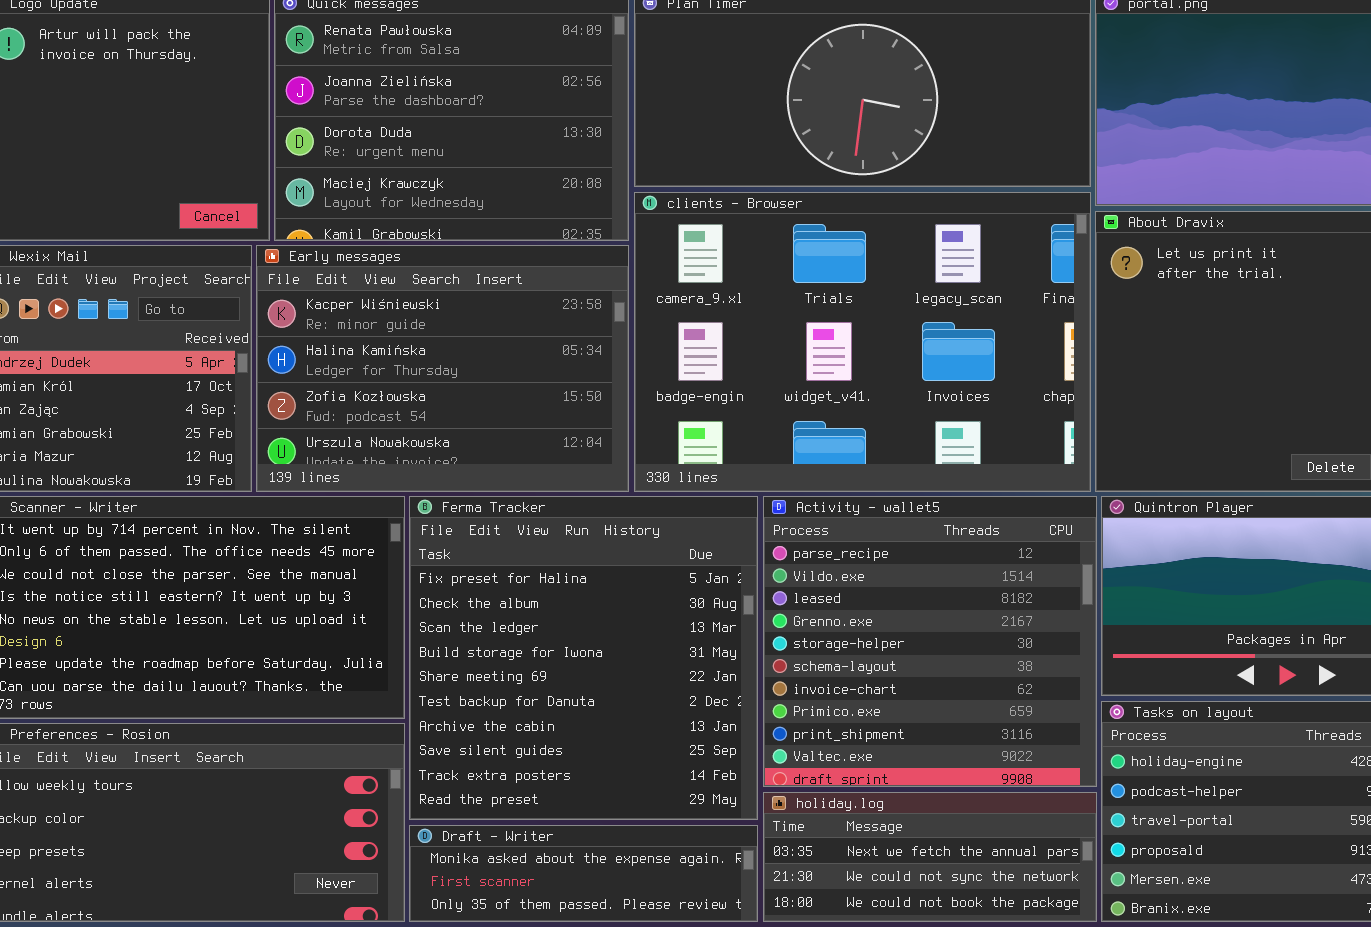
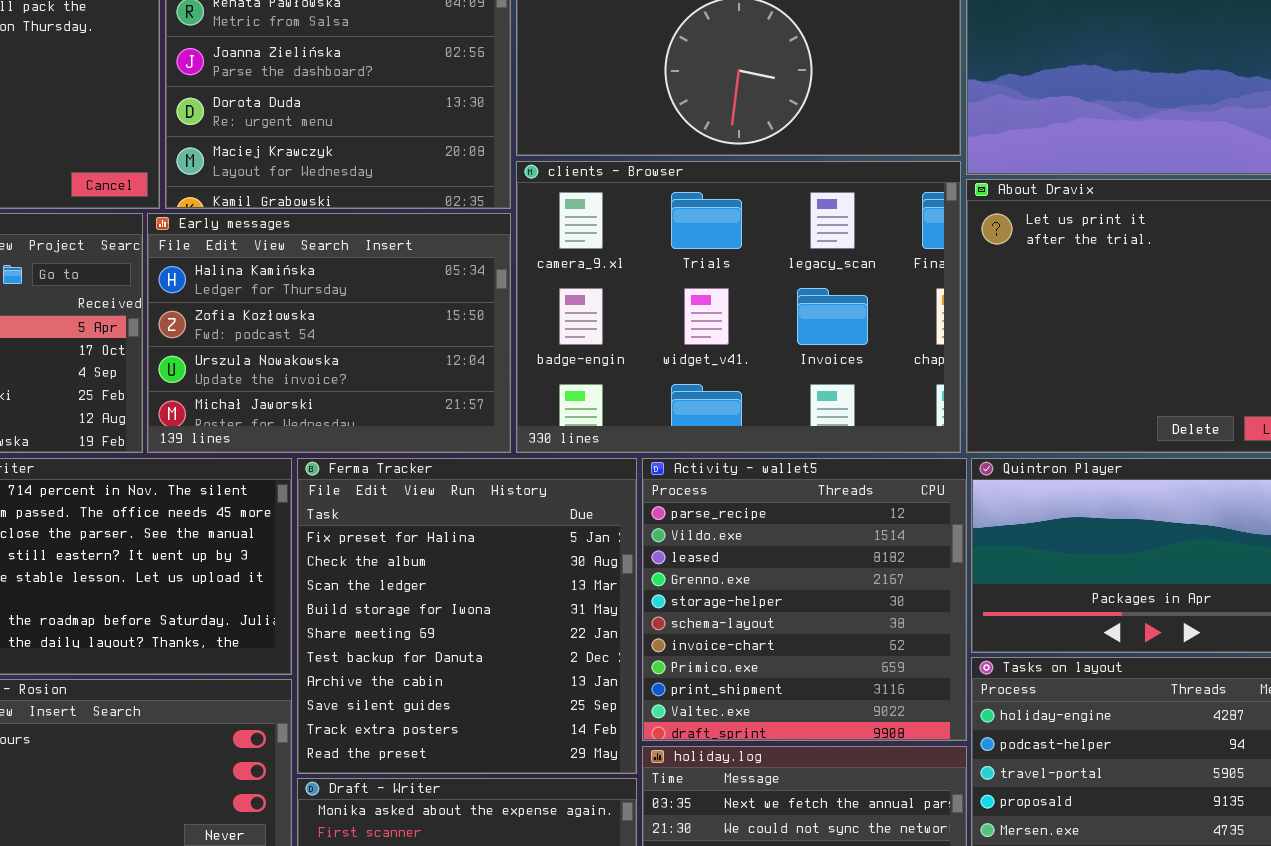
Early messages: [256,245,629,492] -> [147,213,511,453], scrolled down 1 row

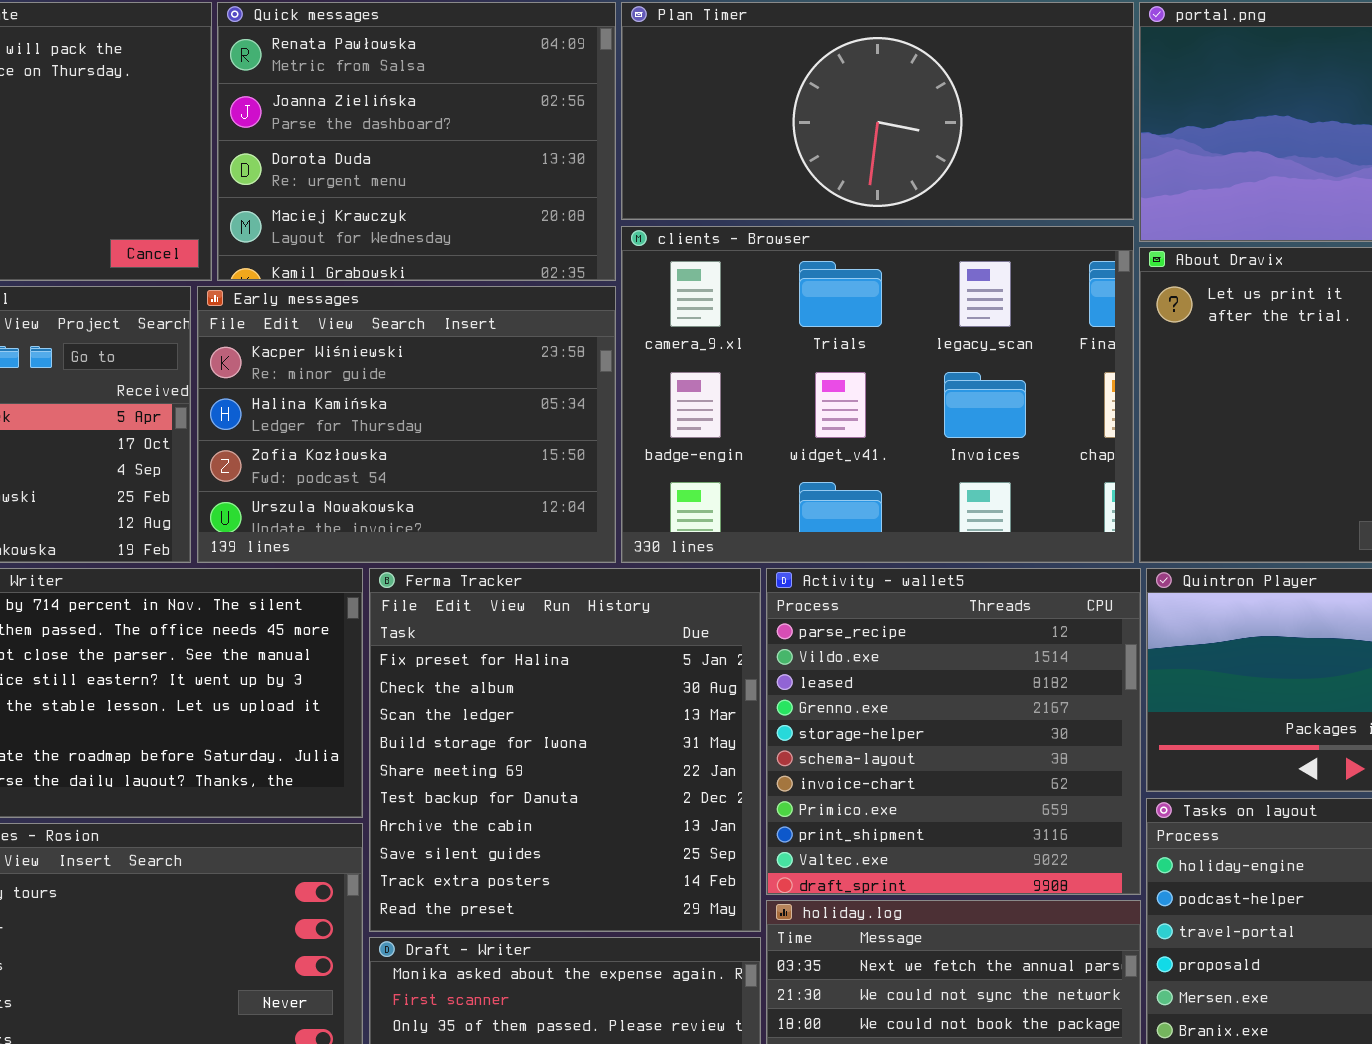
Early messages: [147,213,511,453] -> [197,286,616,563], scrolled up 1 row

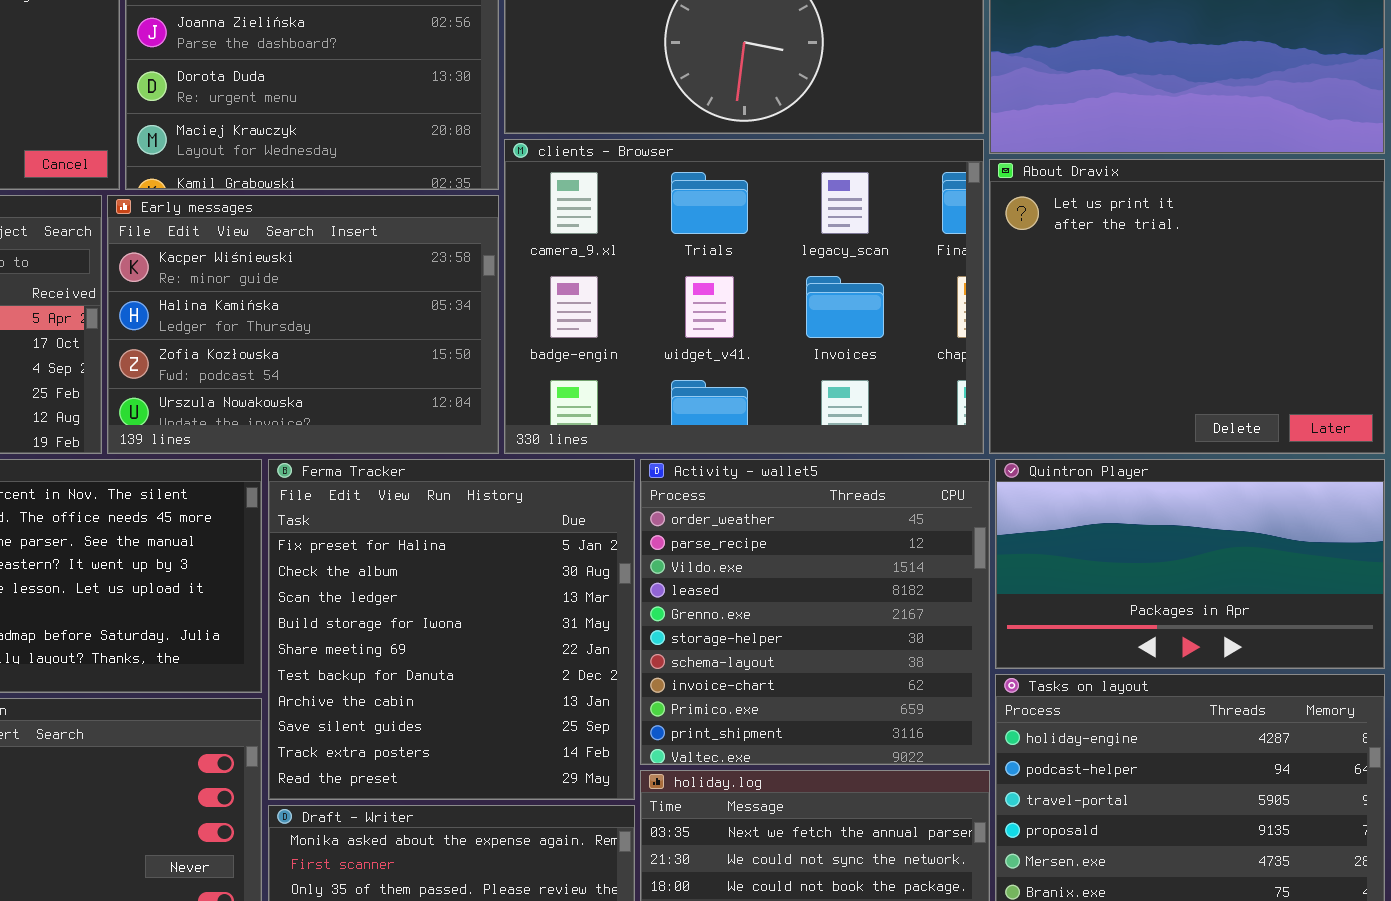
Activity - wallet5: [766,568,1141,895] -> [640,459,990,765], scrolled up 1 row

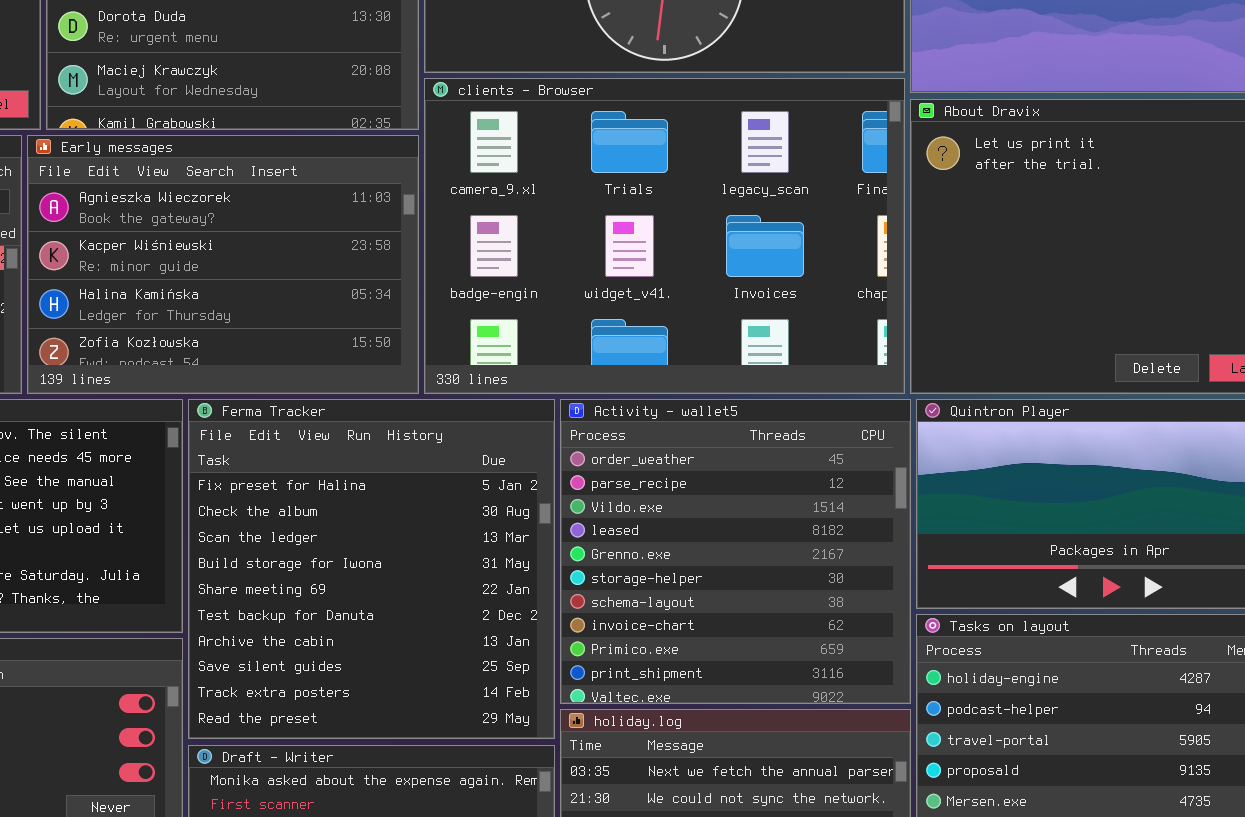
Early messages: [107,195,499,454] -> [27,135,419,394], scrolled up 1 row

